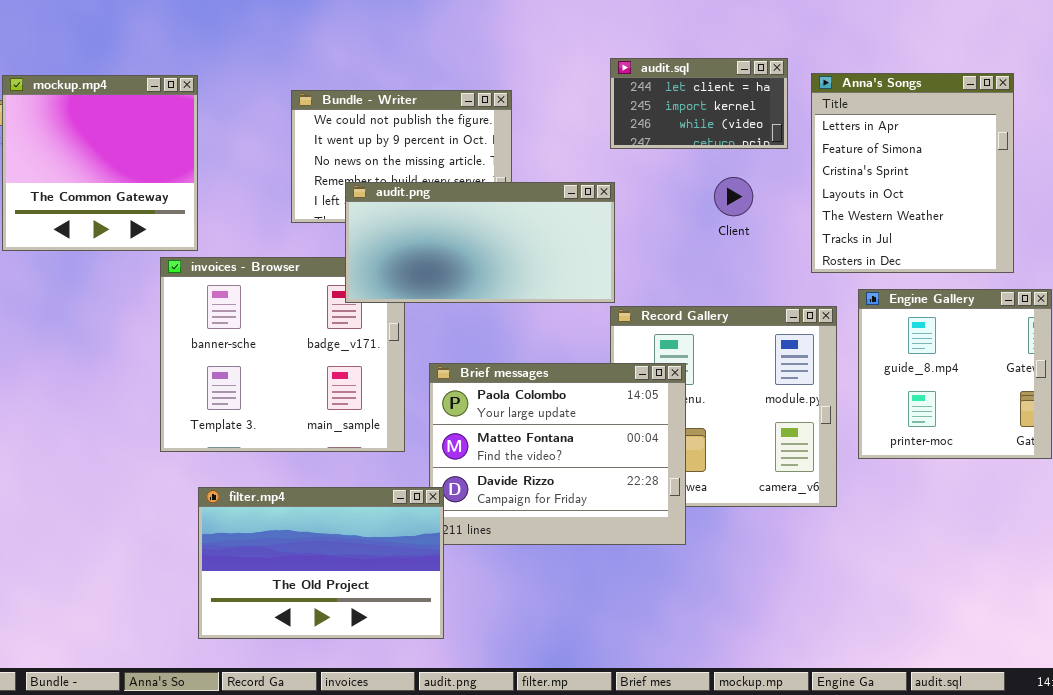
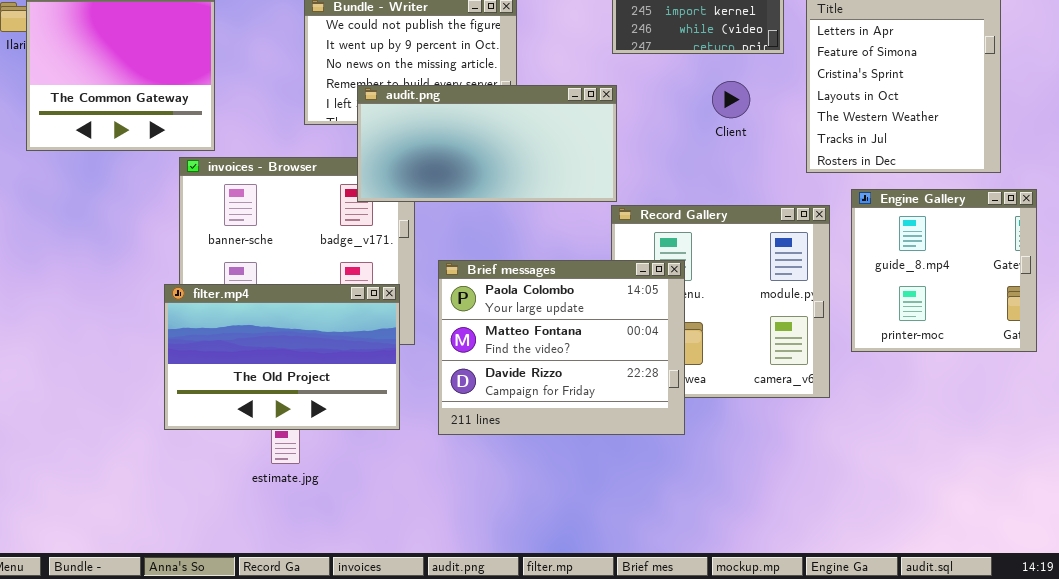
filter.mp4: [198,487,444,639] -> [164,284,400,430], moved

